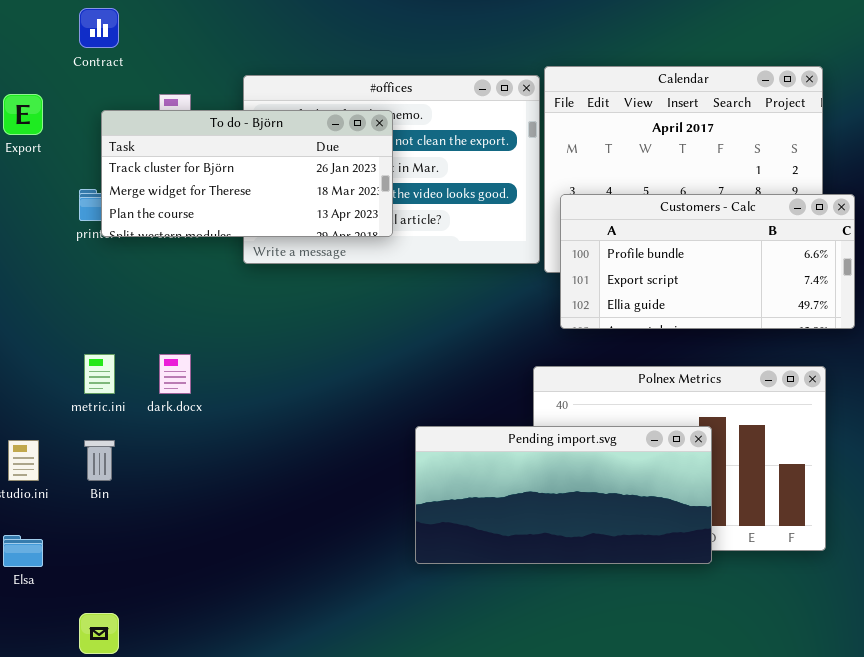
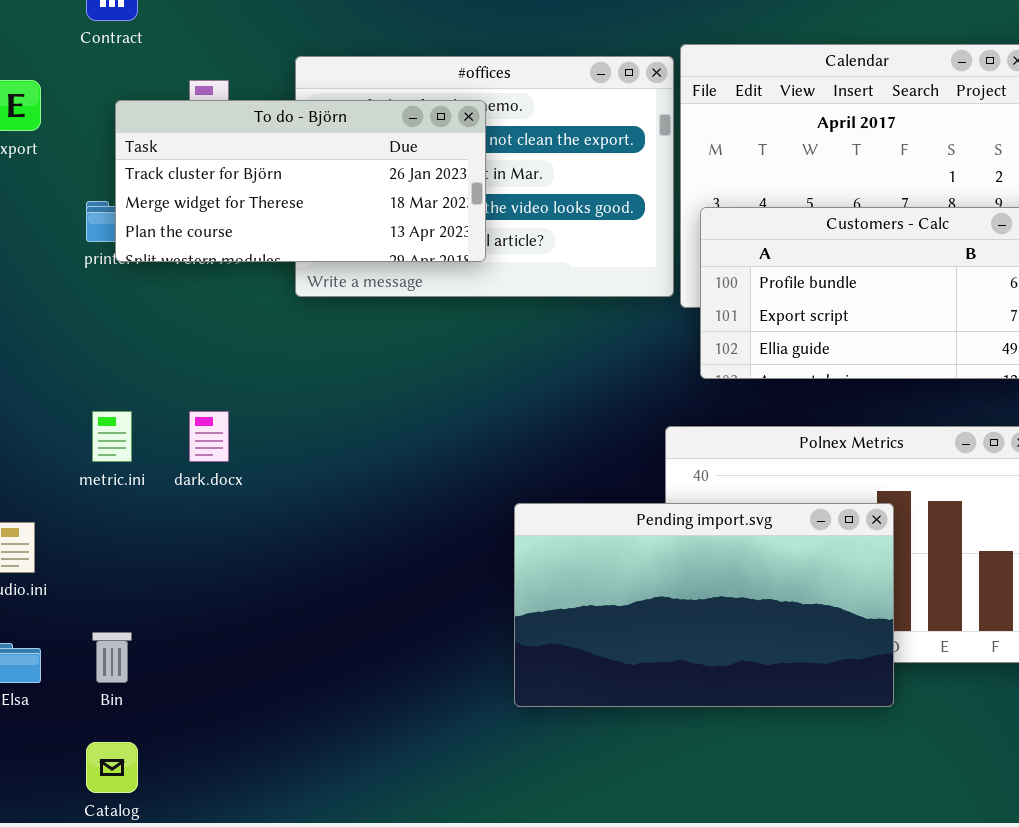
Pending import.svg: [415,426,712,564] -> [514,503,894,707], resized
Bin: [84,440,115,481] -> [92,632,132,683], moved

